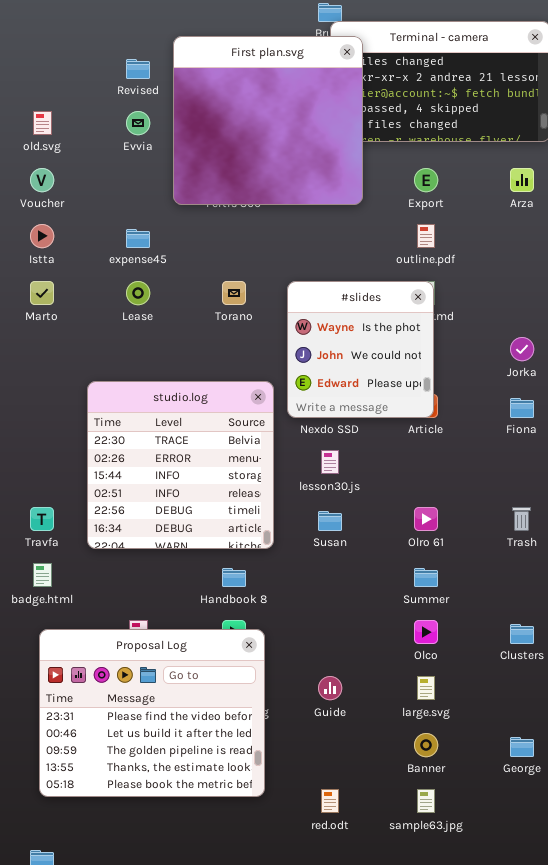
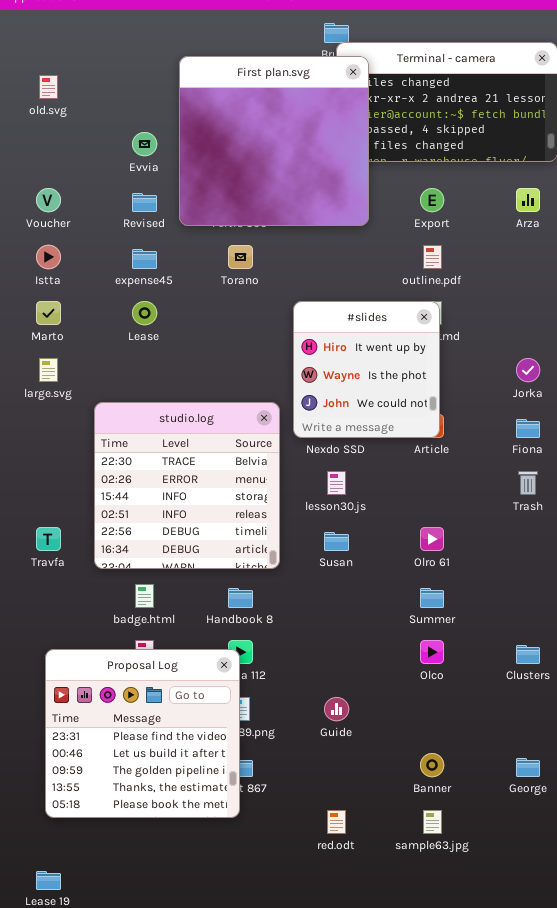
Revised: [126,59,150,79] -> [132,193,157,212], moved
old.svg: [33,111,52,135] -> [39,75,58,99], moved
Torano: [222,281,246,305] -> [228,245,253,269], moved
#slides: [287,281,434,418] -> [293,301,440,438], scrolled up 1 row
Trash: [512,507,531,531] -> [518,471,538,495], moved
badge.html: [33,563,52,587] -> [135,584,154,608], moved
Proposal Log: [39,629,265,797] -> [45,649,240,818], resized
large.svg: [417,676,435,700] -> [39,358,58,382], moved

